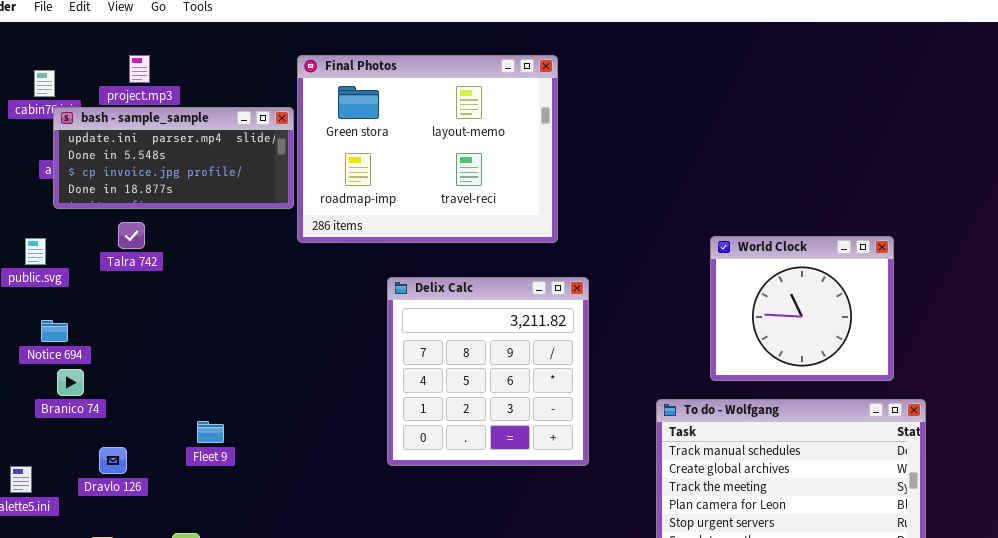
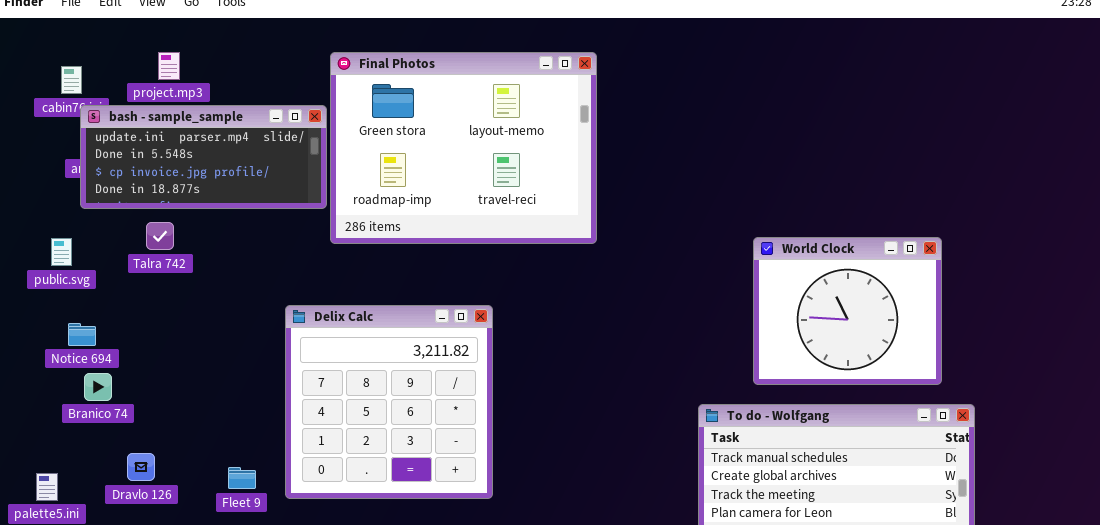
Delix Calc: [387,277,589,466] -> [285,305,493,499], moved
Fleet 9: [197,421,224,443] -> [228,467,256,489], moved

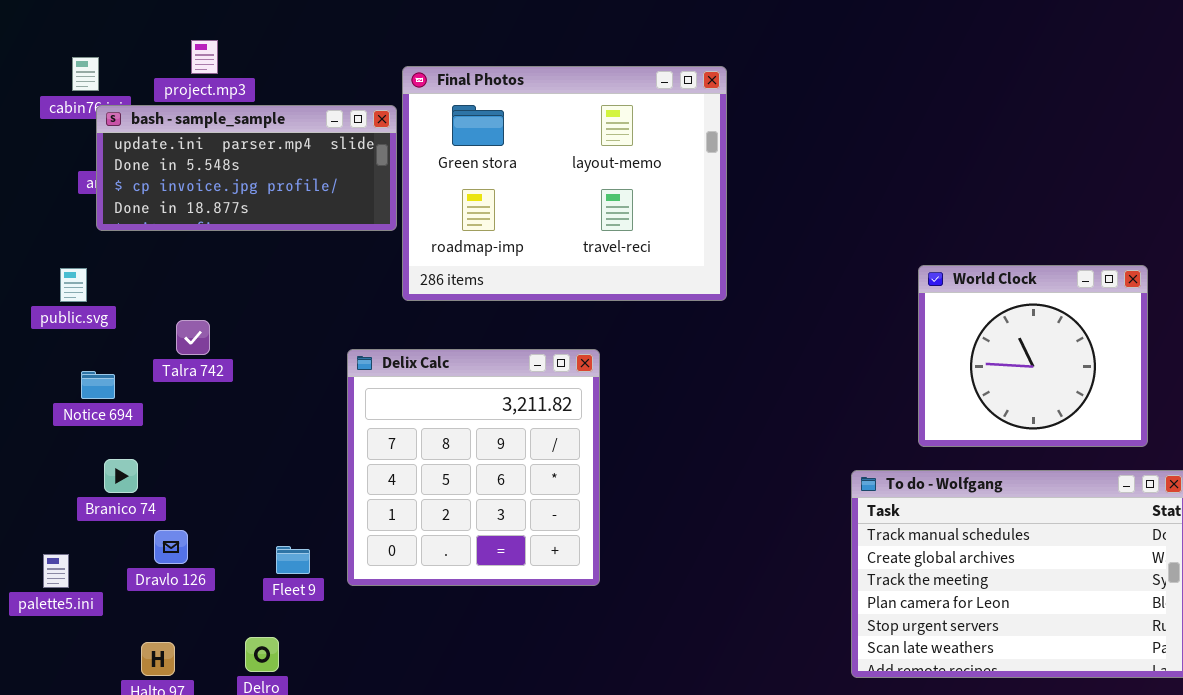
Final Photos: [330,52,597,244] -> [402,66,727,301], moved
Talra 742: [146,222,174,250] -> [176,320,210,355], moved
Branico 74: [84,373,112,401] -> [104,459,138,493], moved

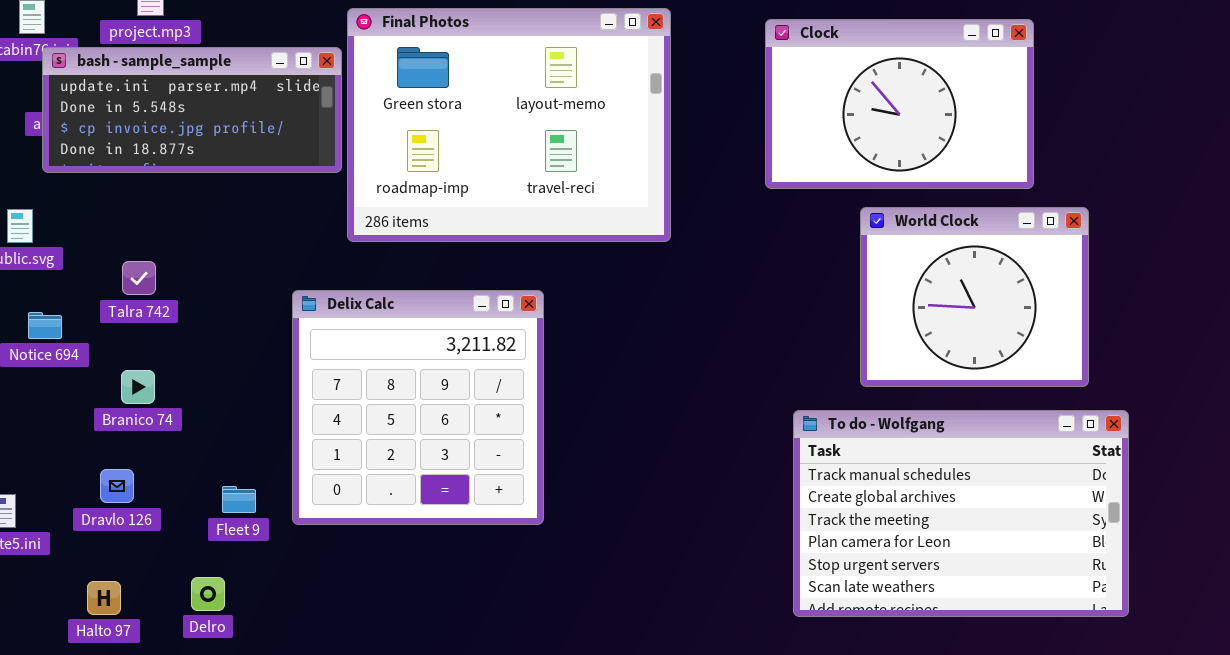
Clock: none -> [765,19,1034,189], opened
Branico 74: [104,459,138,493] -> [121,370,155,404], moved

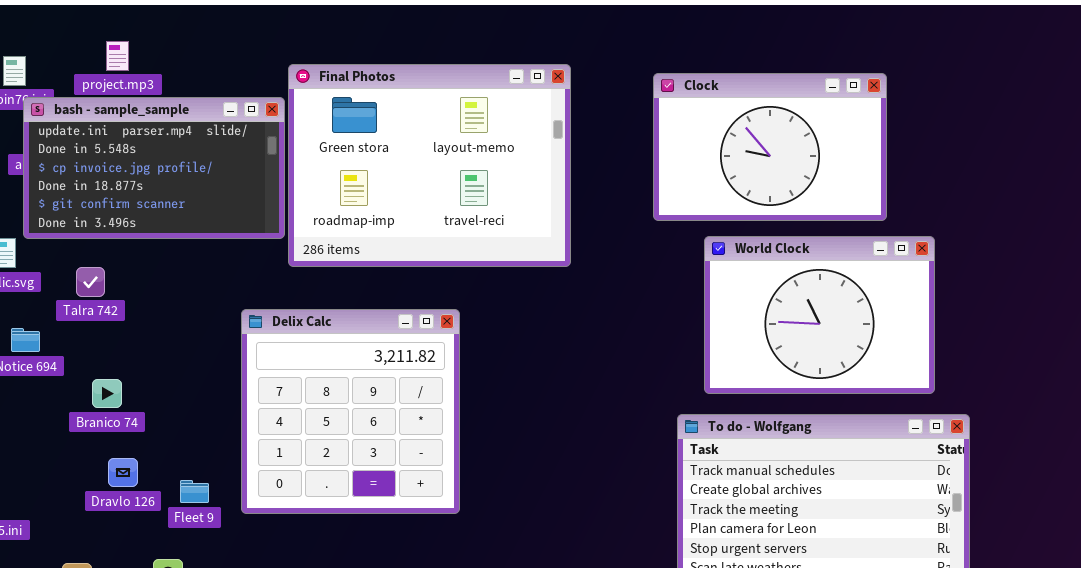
bash - sample_sample: [42,47,342,173] -> [23,97,285,239], resized
World Clock: [860,207,1089,387] -> [704,236,935,394], resized
Talra 742: [122,261,156,295] -> [76,267,105,297], moved
Dravlo 126: [100,469,134,503] -> [108,458,138,487], moved

